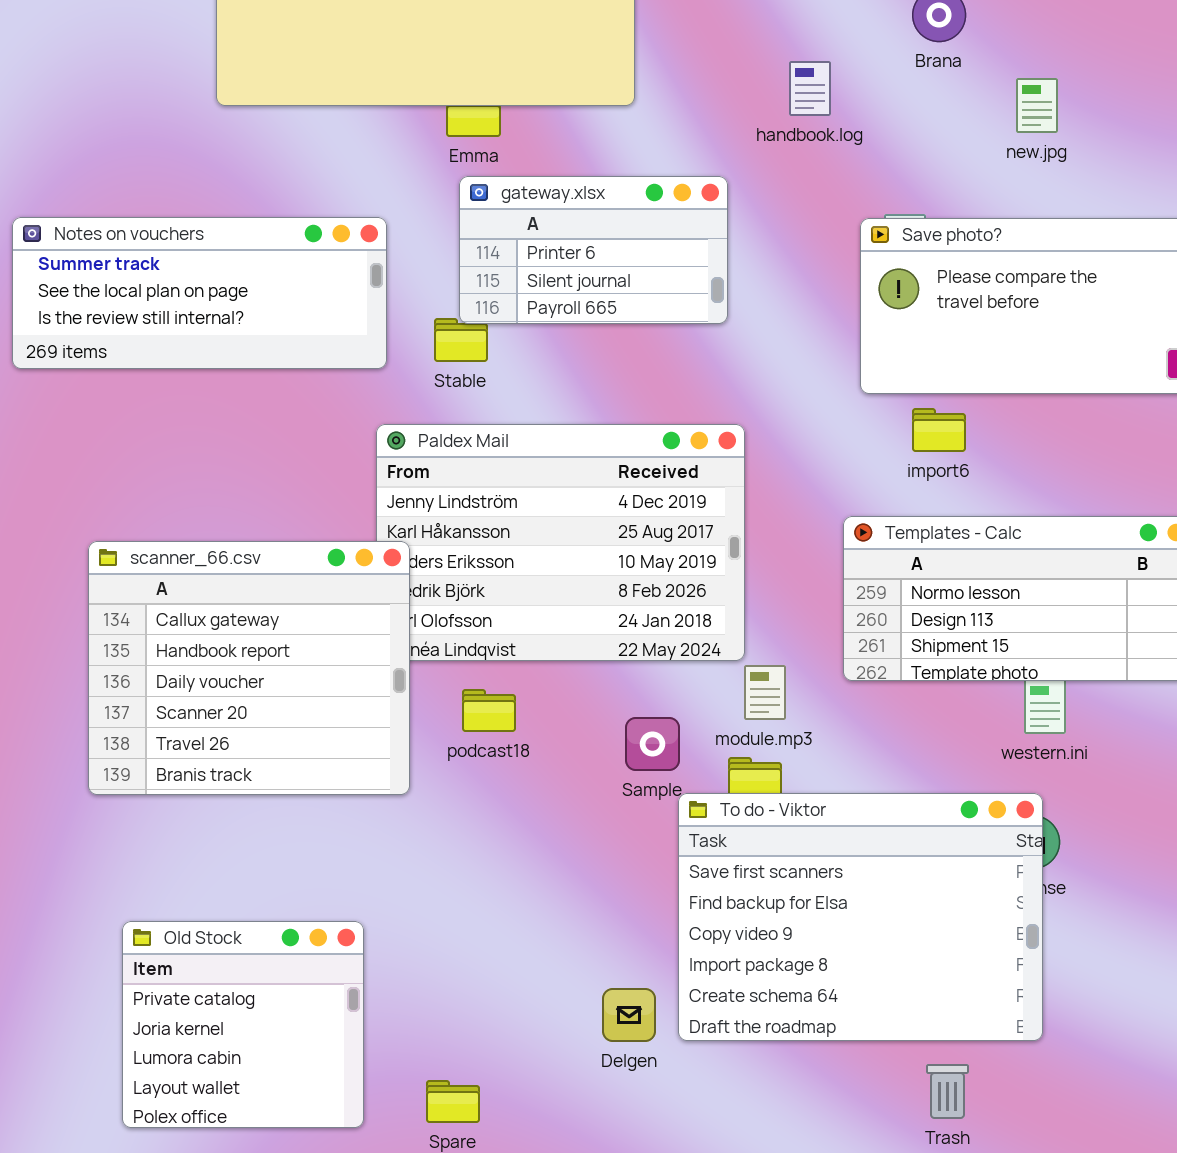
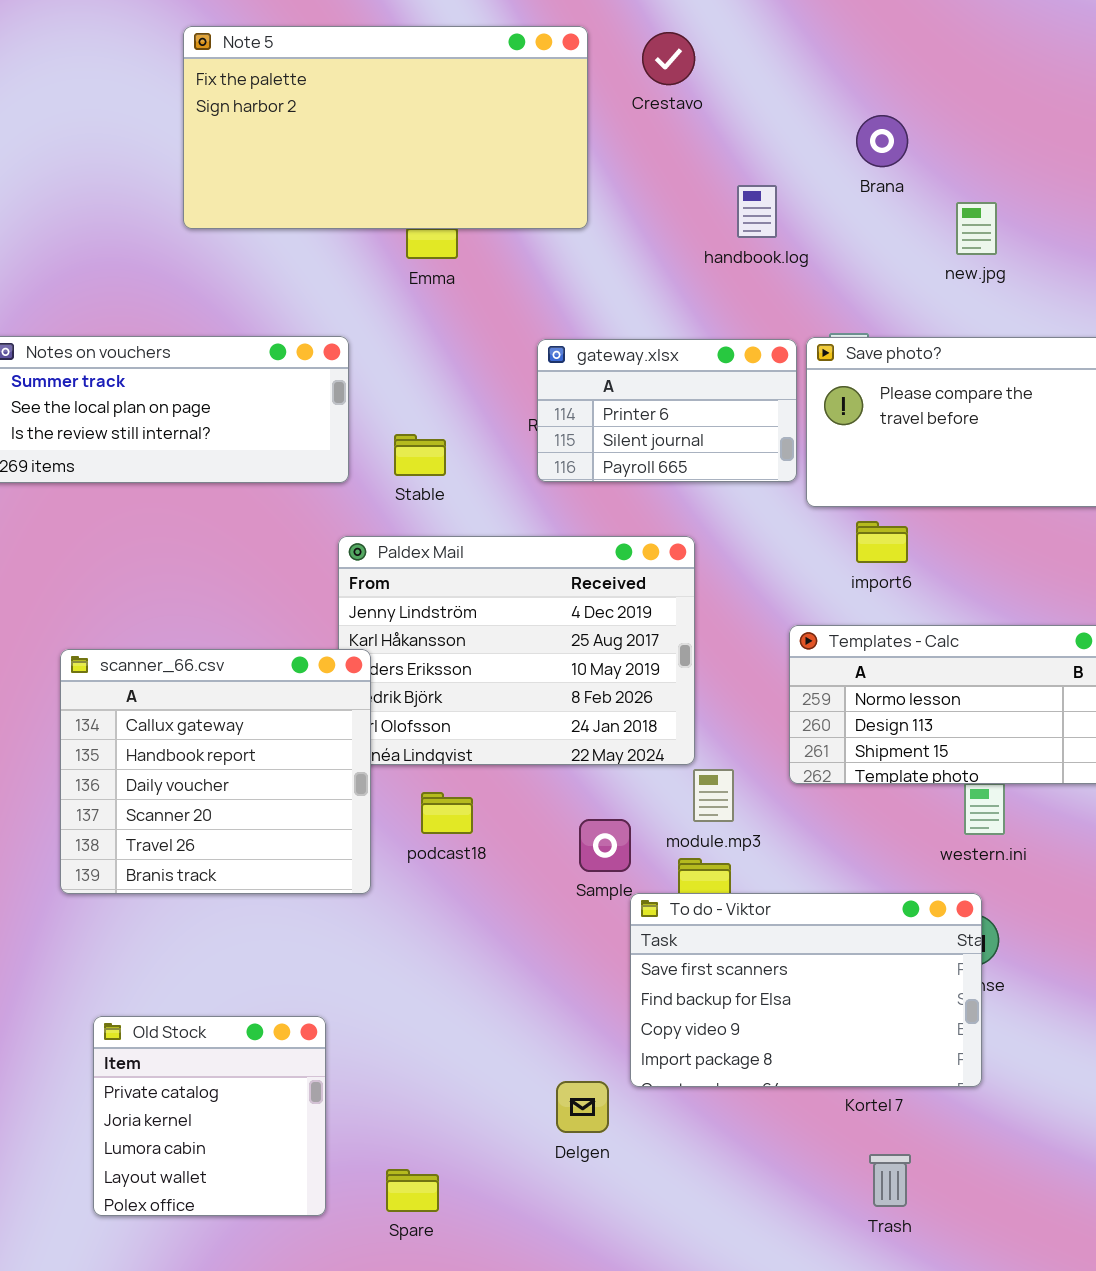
gateway.xlsx: [459,176,728,324] -> [537,339,797,482], moved
To do - Viktor: [678,793,1043,1041] -> [630,893,982,1087], resized

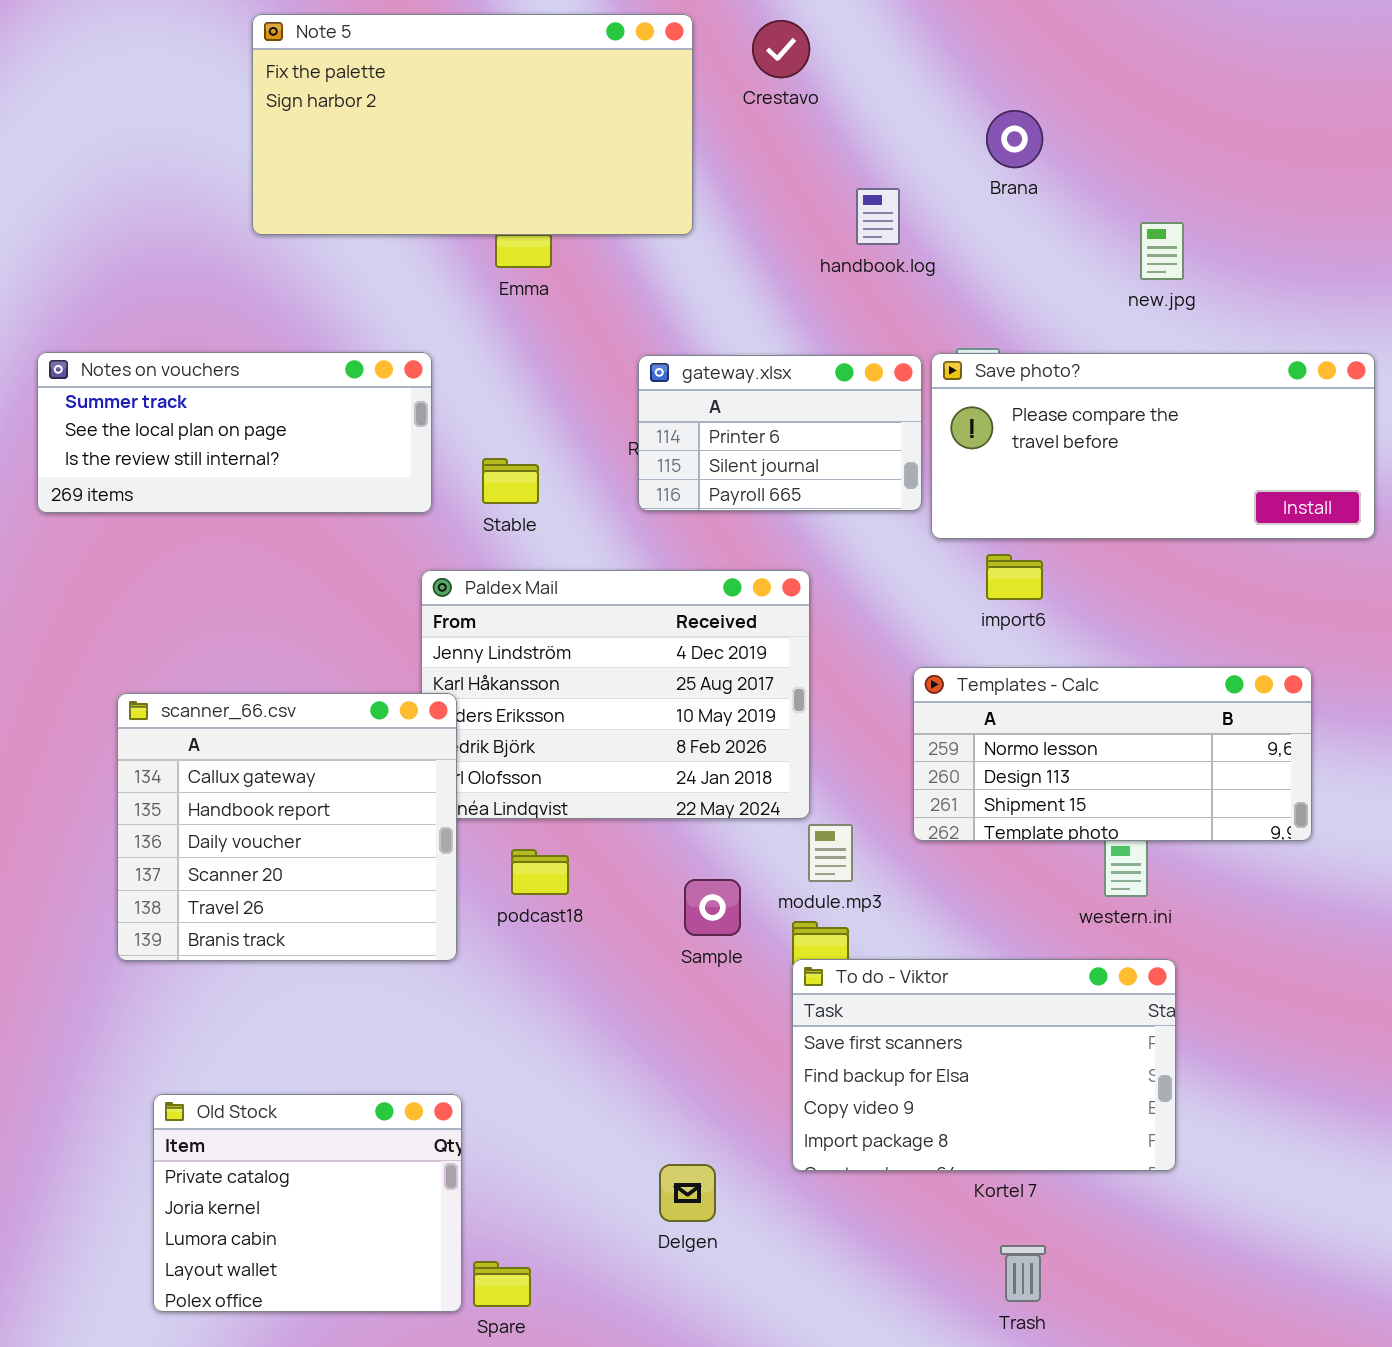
new.jpg: [956,202,997,255] -> [1140,222,1184,280], moved
To do - Viktor: [630,893,982,1087] -> [792,959,1176,1171], moved
Old Stock: [93,1016,326,1216] -> [153,1094,462,1312], resized

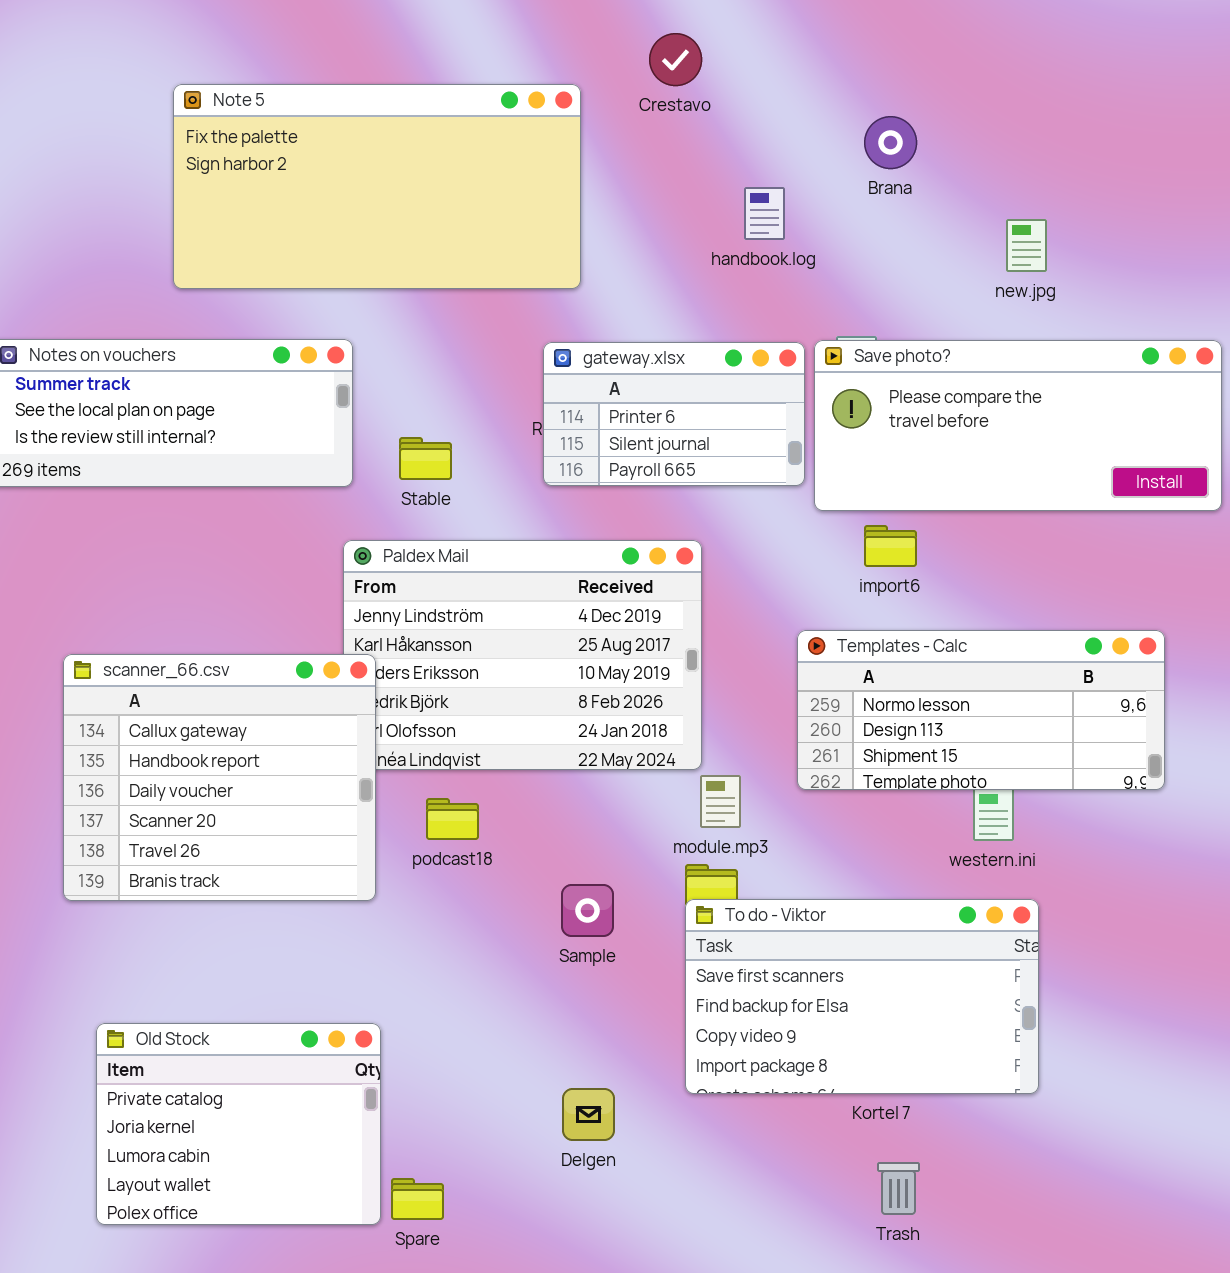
Note 5: [252,14,693,235] -> [173,84,581,289], moved
Sample: [684,879,741,936] -> [561,884,614,937], moved

